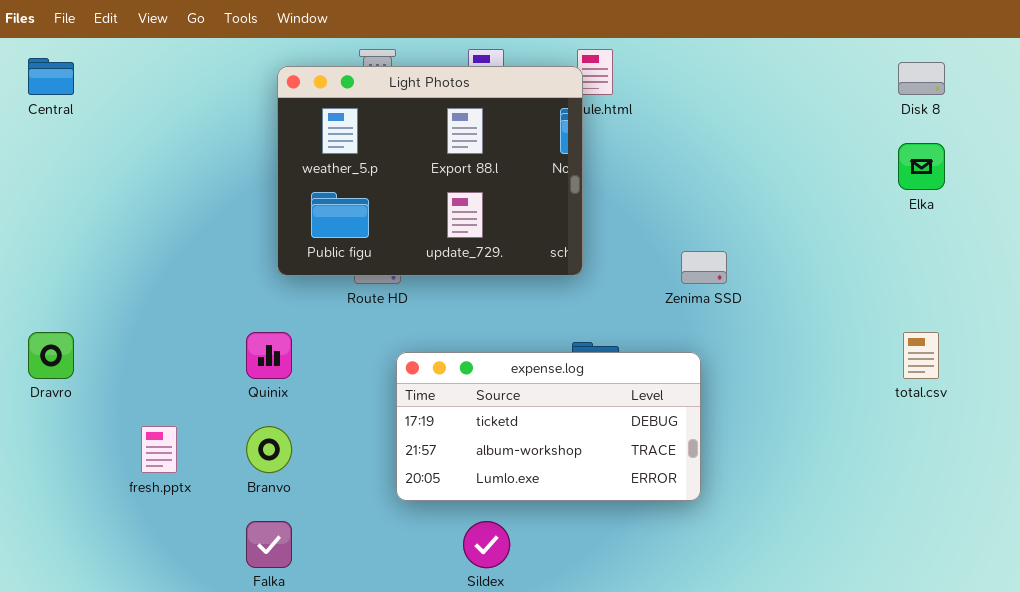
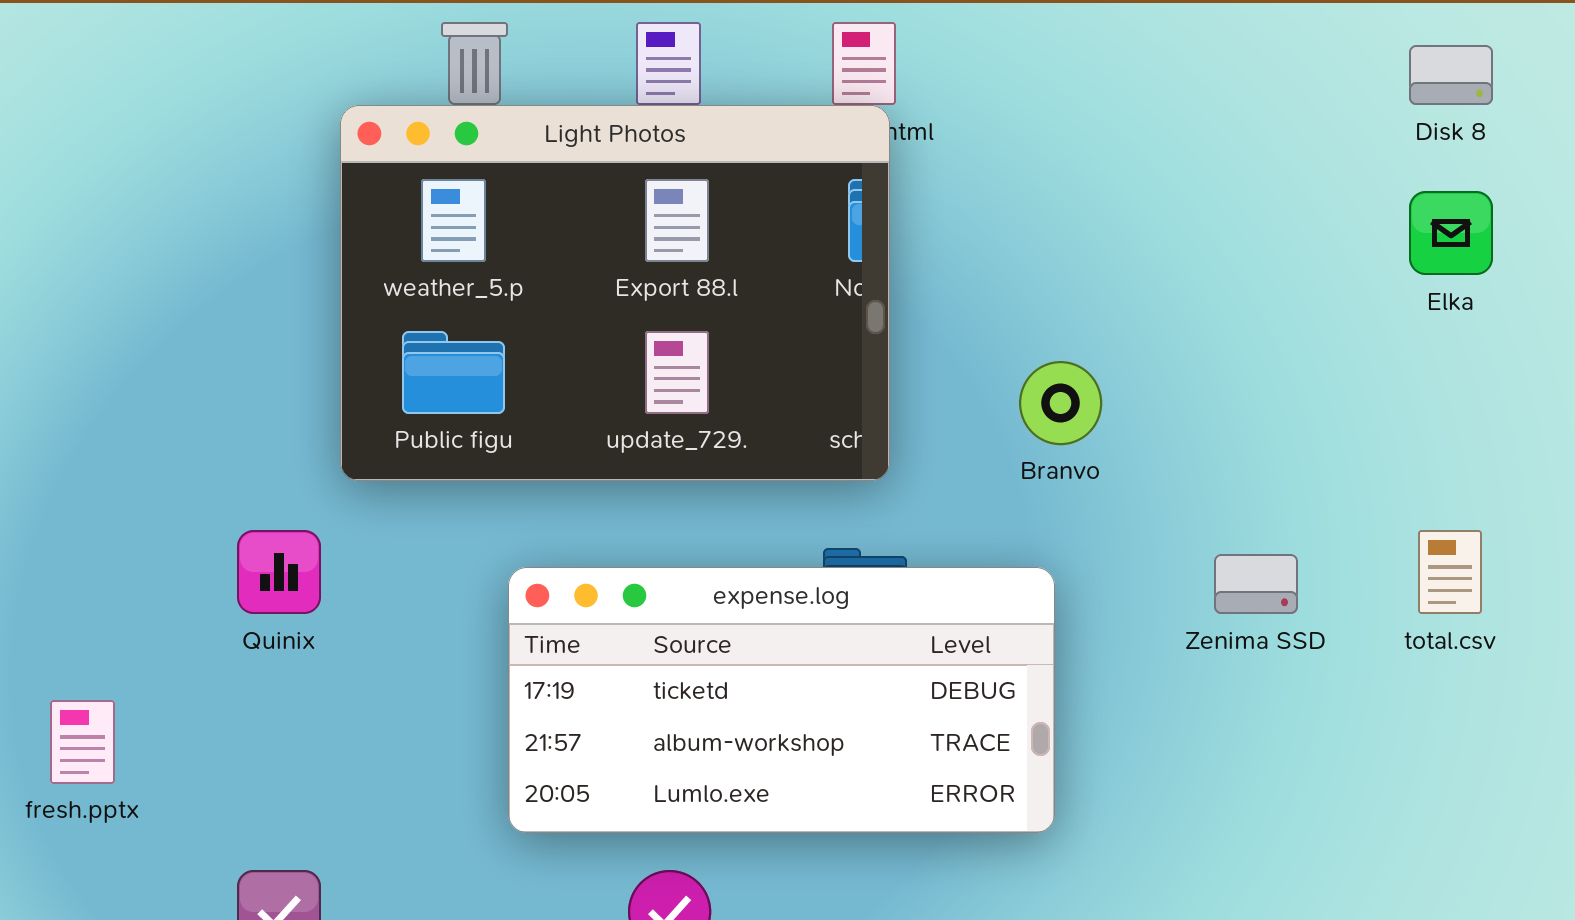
Light Photos: [277,66,583,276] -> [340,105,890,481], moved
Zenima SSD: [681,251,727,284] -> [1214,554,1298,614], moved
Branvo: [246,426,292,473] -> [1019,361,1102,445], moved

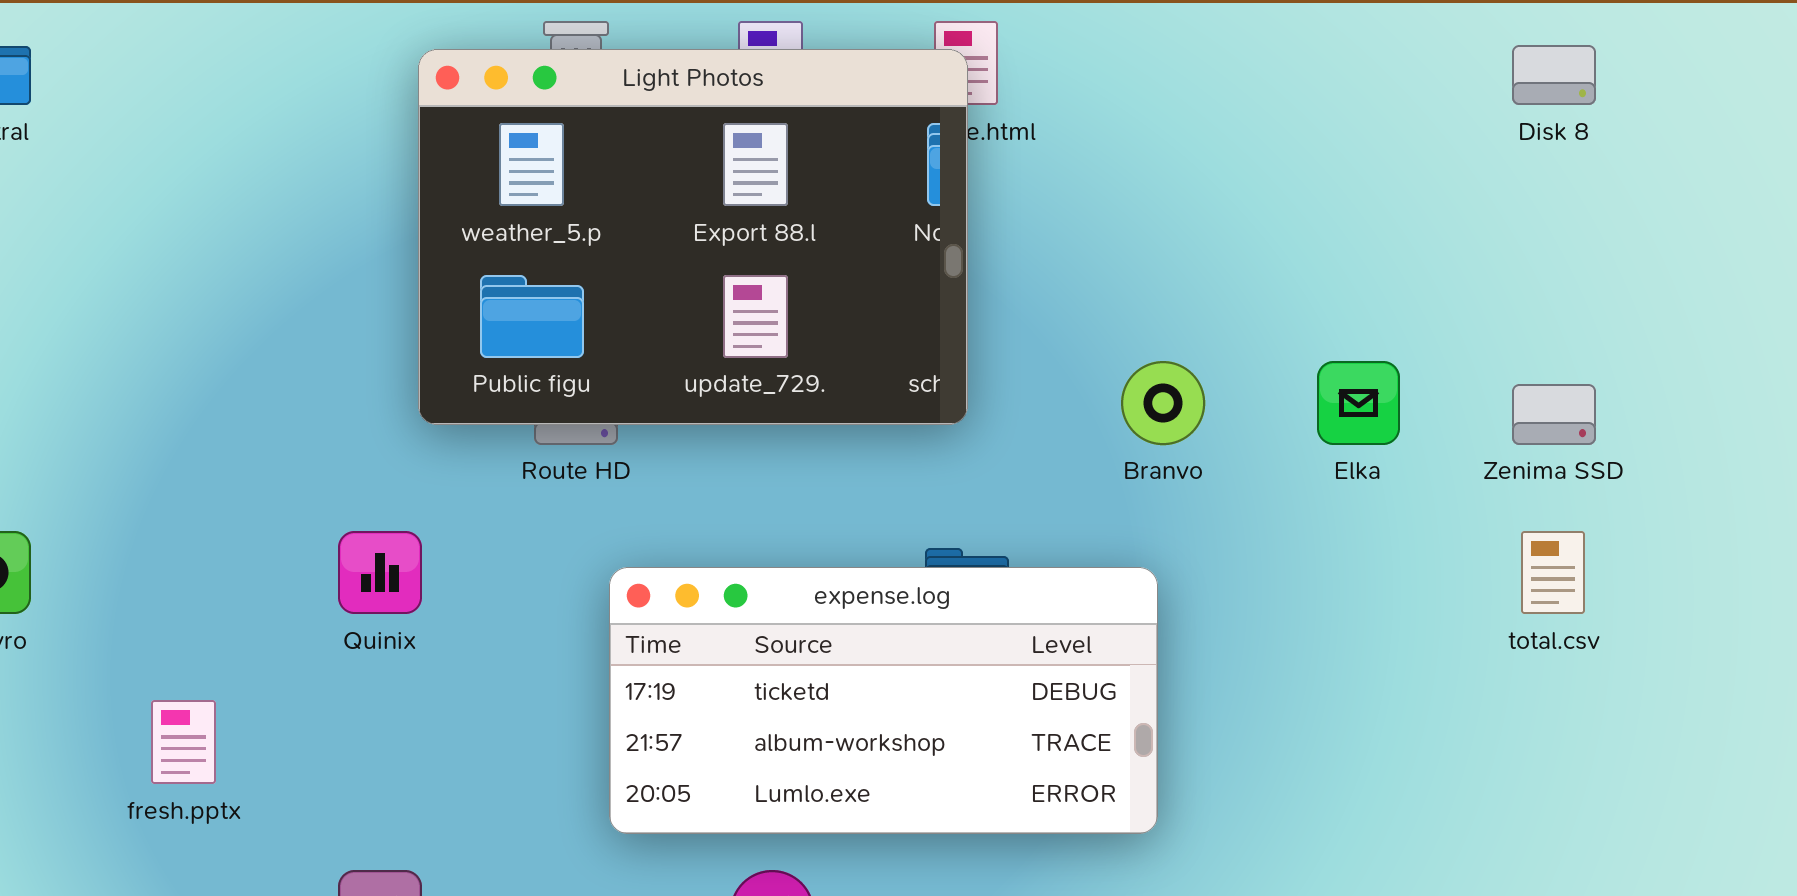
Light Photos: [340,105,890,481] -> [418,49,968,425], moved
Elka: [1409,191,1493,275] -> [1317,361,1400,445], moved
Zenima SSD: [1214,554,1298,614] -> [1512,384,1596,445], moved

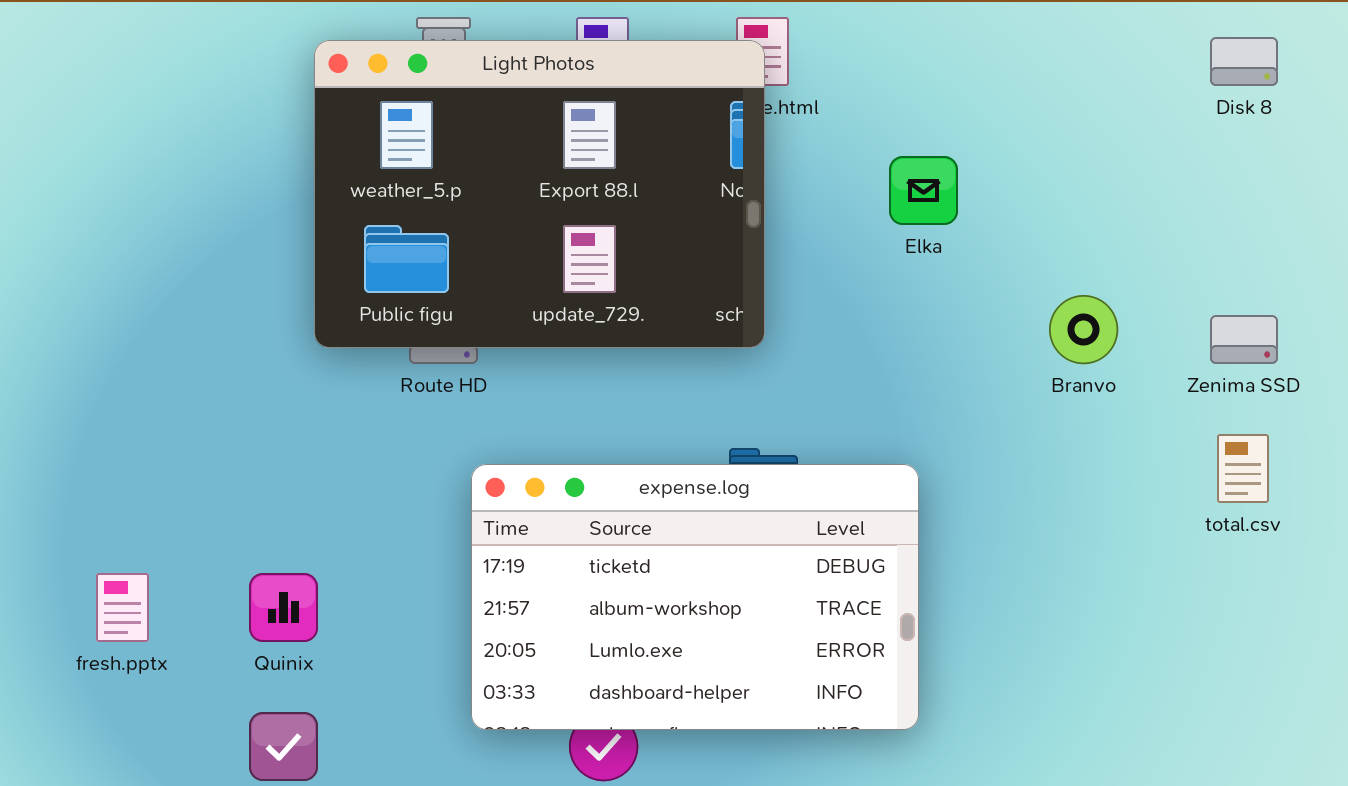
Branvo: [1121,361,1205,445] -> [1049,295,1118,364], moved
Elka: [1317,361,1400,445] -> [889,156,958,225], moved
Quinix: [338,531,422,614] -> [249,573,318,642], moved
expense.log: [609,567,1158,834] -> [471,464,919,730], resized

